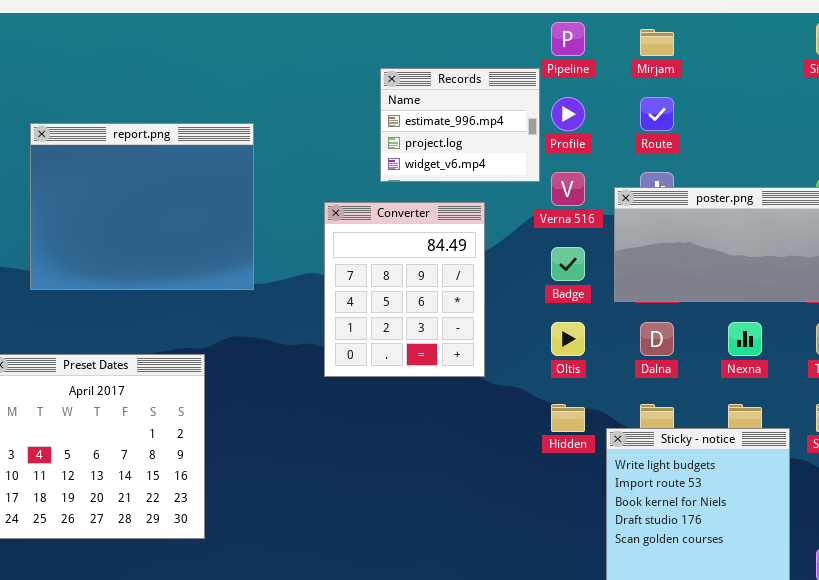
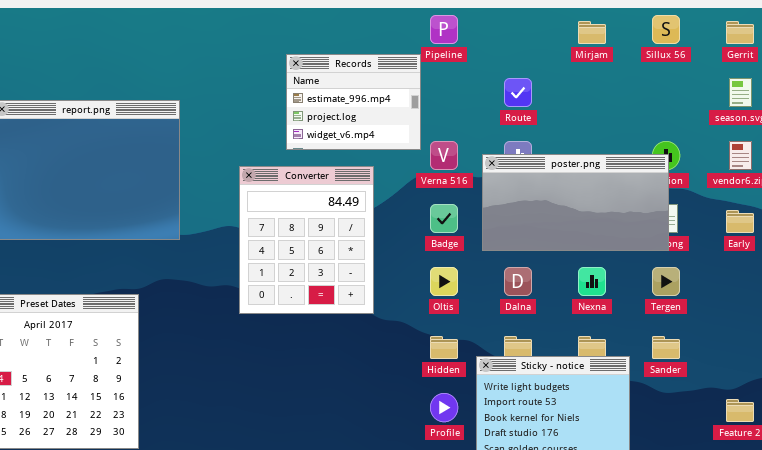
Mirjam: [640,29,674,56] -> [578,21,606,44], moved
Profile: [551,97,585,131] -> [430,393,458,422], moved

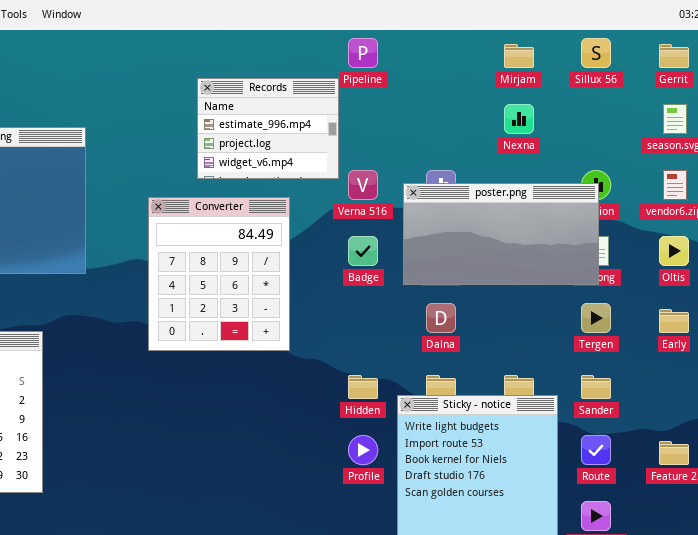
Route: [504,78,532,107] -> [581,435,611,465], moved
Early: [726,210,754,233] -> [659,309,689,333], moved
Oltis: [430,267,458,296] -> [659,236,689,266], moved
Nexna: [578,267,606,296] -> [504,104,534,134], moved

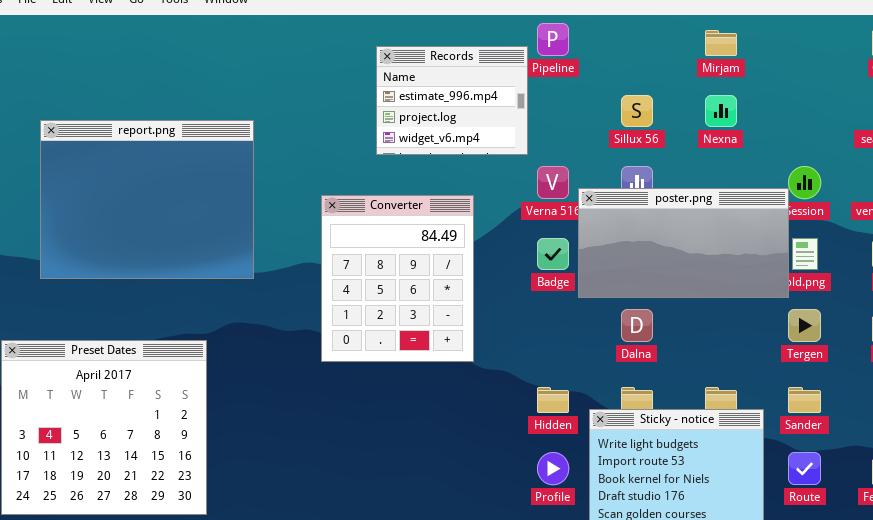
Sillux 56: [581,38,611,68] -> [621,95,653,127], moved
Records: [197,78,339,179] -> [376,46,528,155], moved
poster.png: [403,183,599,285] -> [578,188,789,298], moved

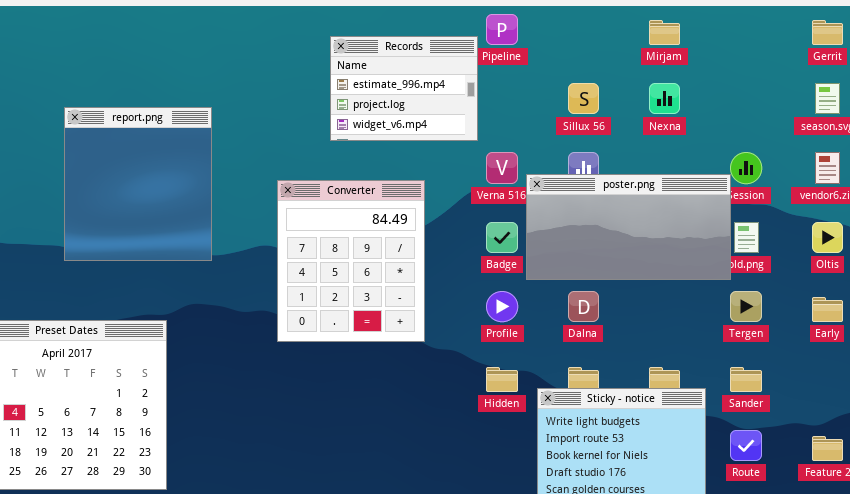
report.png: [40,120,254,279] -> [64,107,212,261], resized
Profile: [537,452,569,485] -> [486,291,518,322], moved

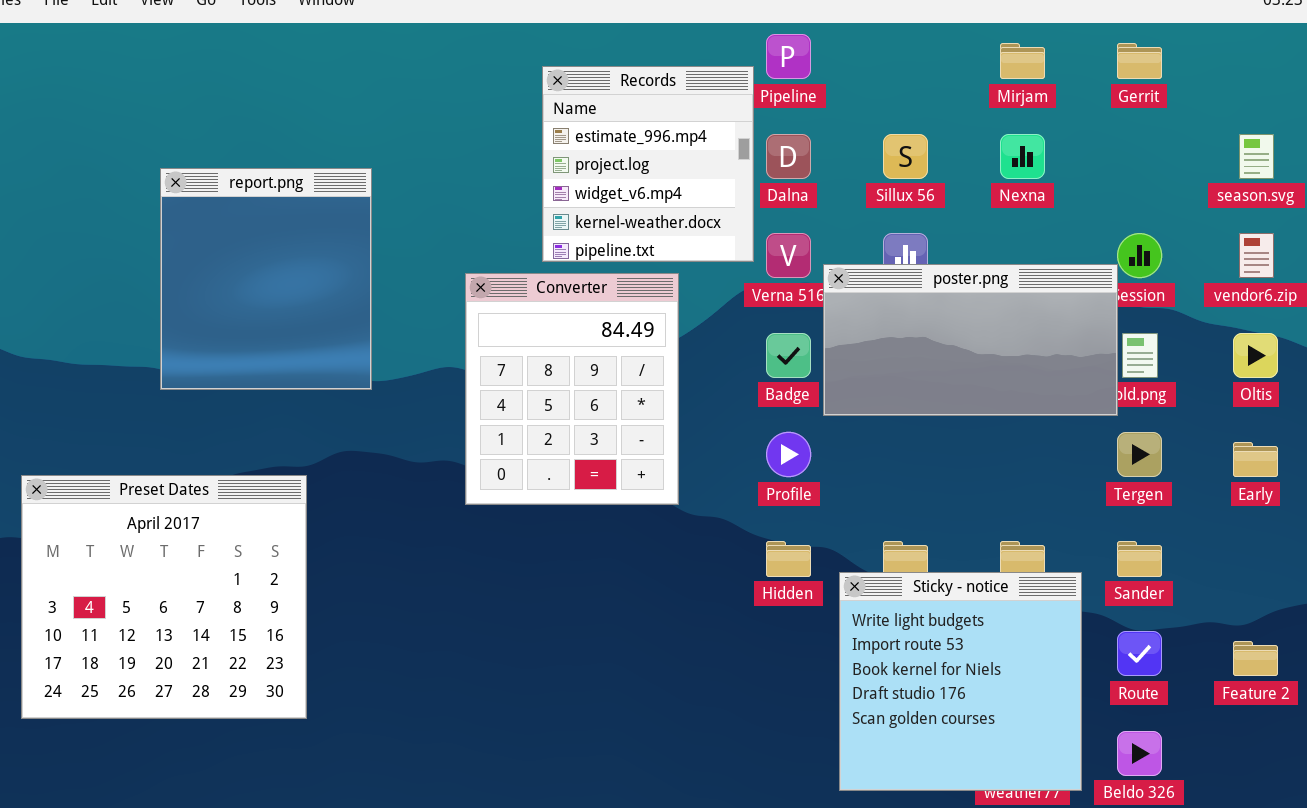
Gerrit: [812,20,843,45] -> [1117,43,1162,79], moved
Records: [330,36,478,141] -> [542,66,754,262], resized
Dalna: [568,291,599,322] -> [766,134,811,179], moved

